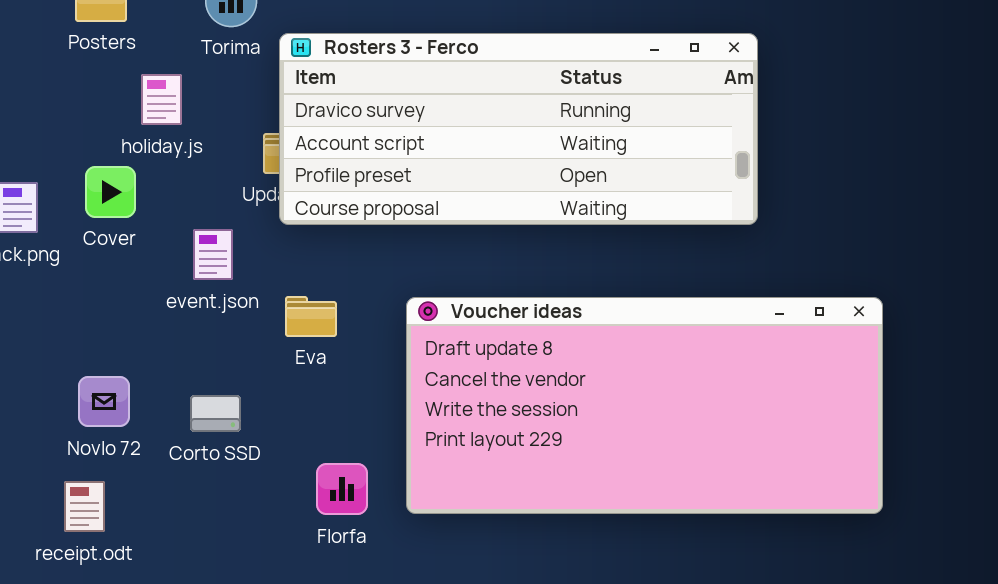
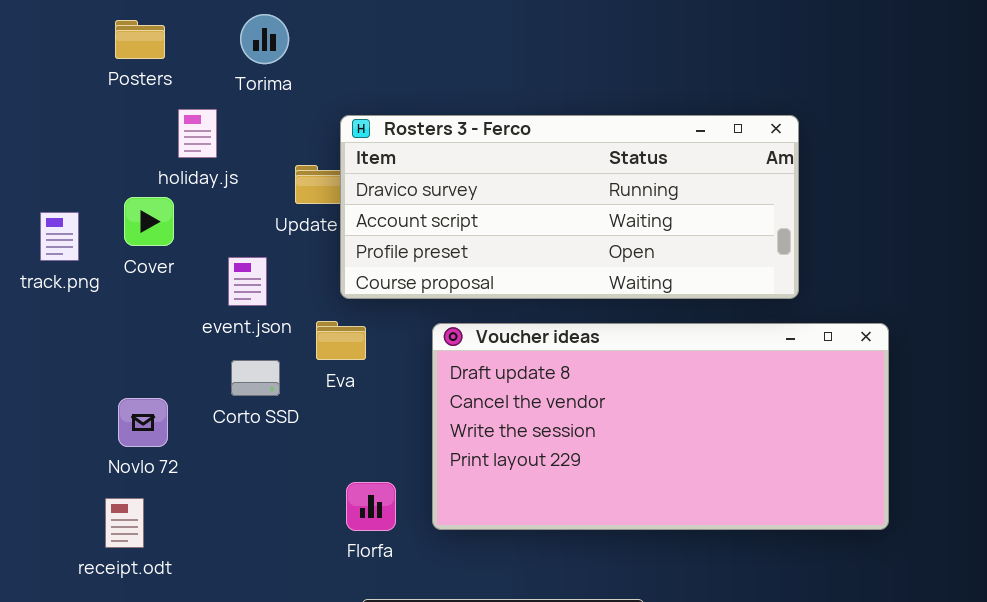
Rosters 3 - Ferco: [279,33,758,225] -> [340,115,799,299], moved
Corto SSD: [190,395,241,432] -> [231,360,280,396], moved

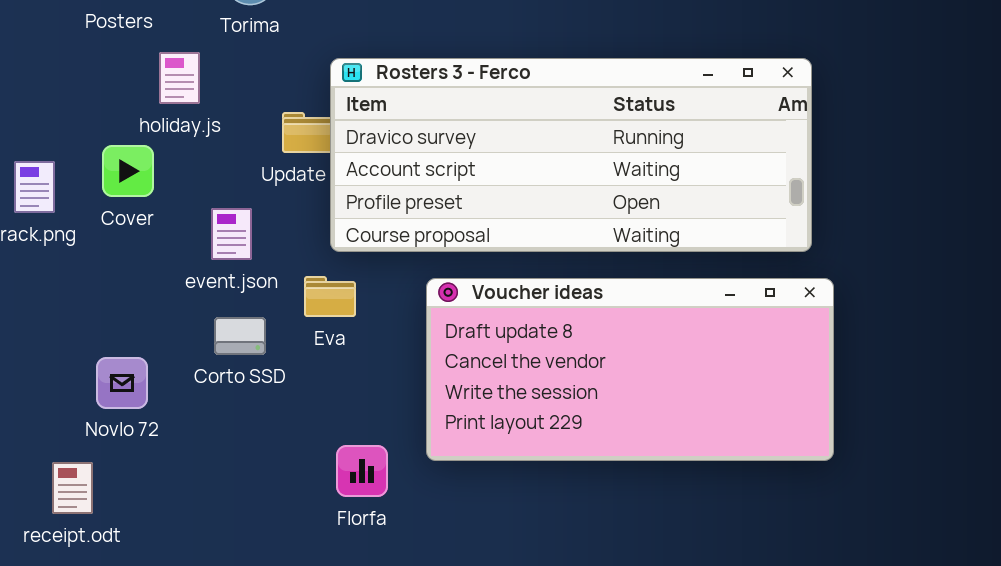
Voucher ideas: [432,323,889,530] -> [426,278,834,461], resized
receipt.odt: [105,498,144,548] -> [52,462,93,514], moved

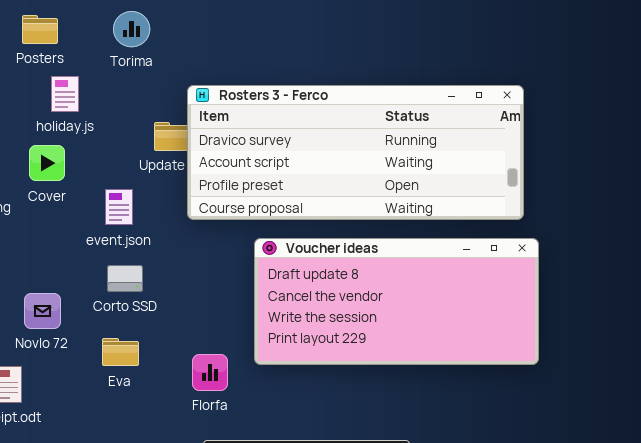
holiday.js: [159,52,200,104] -> [51,76,79,112], moved
Eva: [304,276,356,317] -> [102,338,139,366], moved

